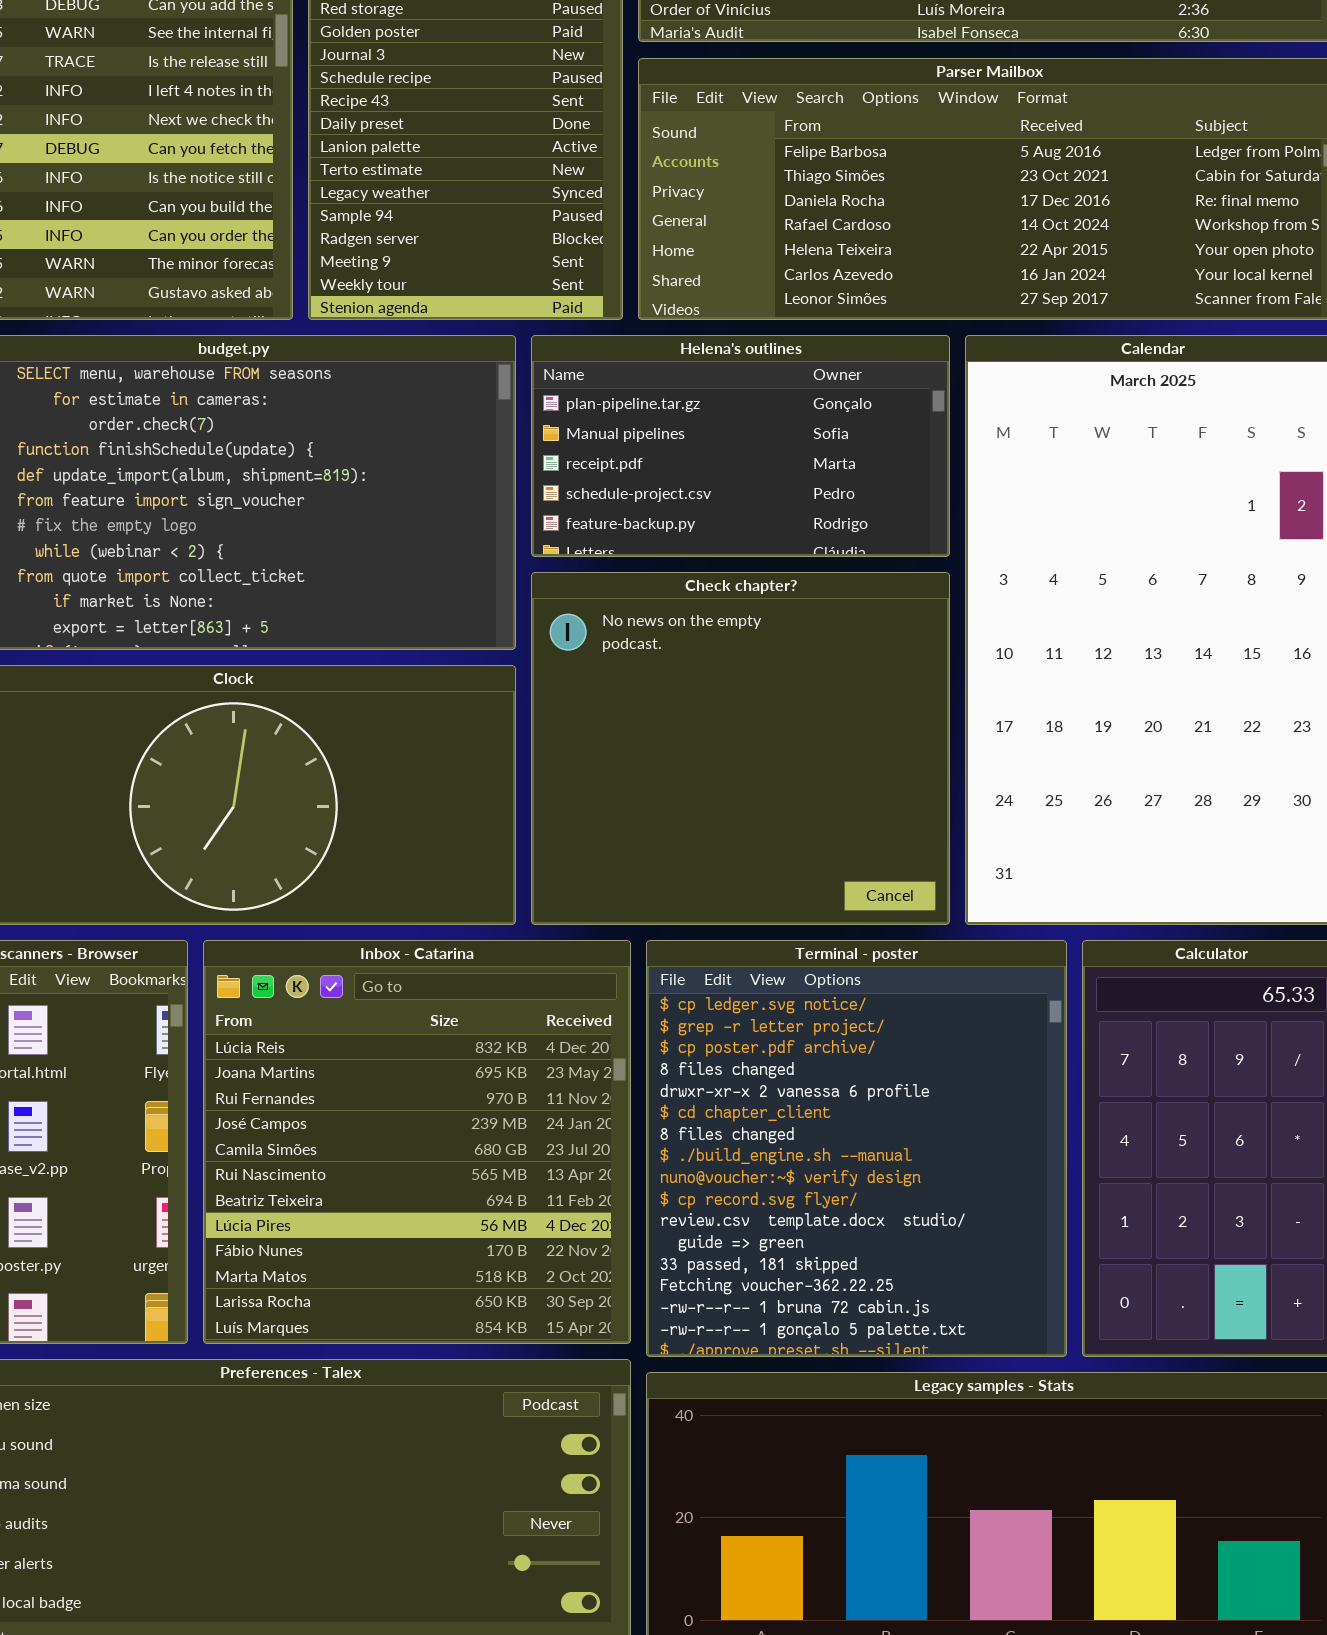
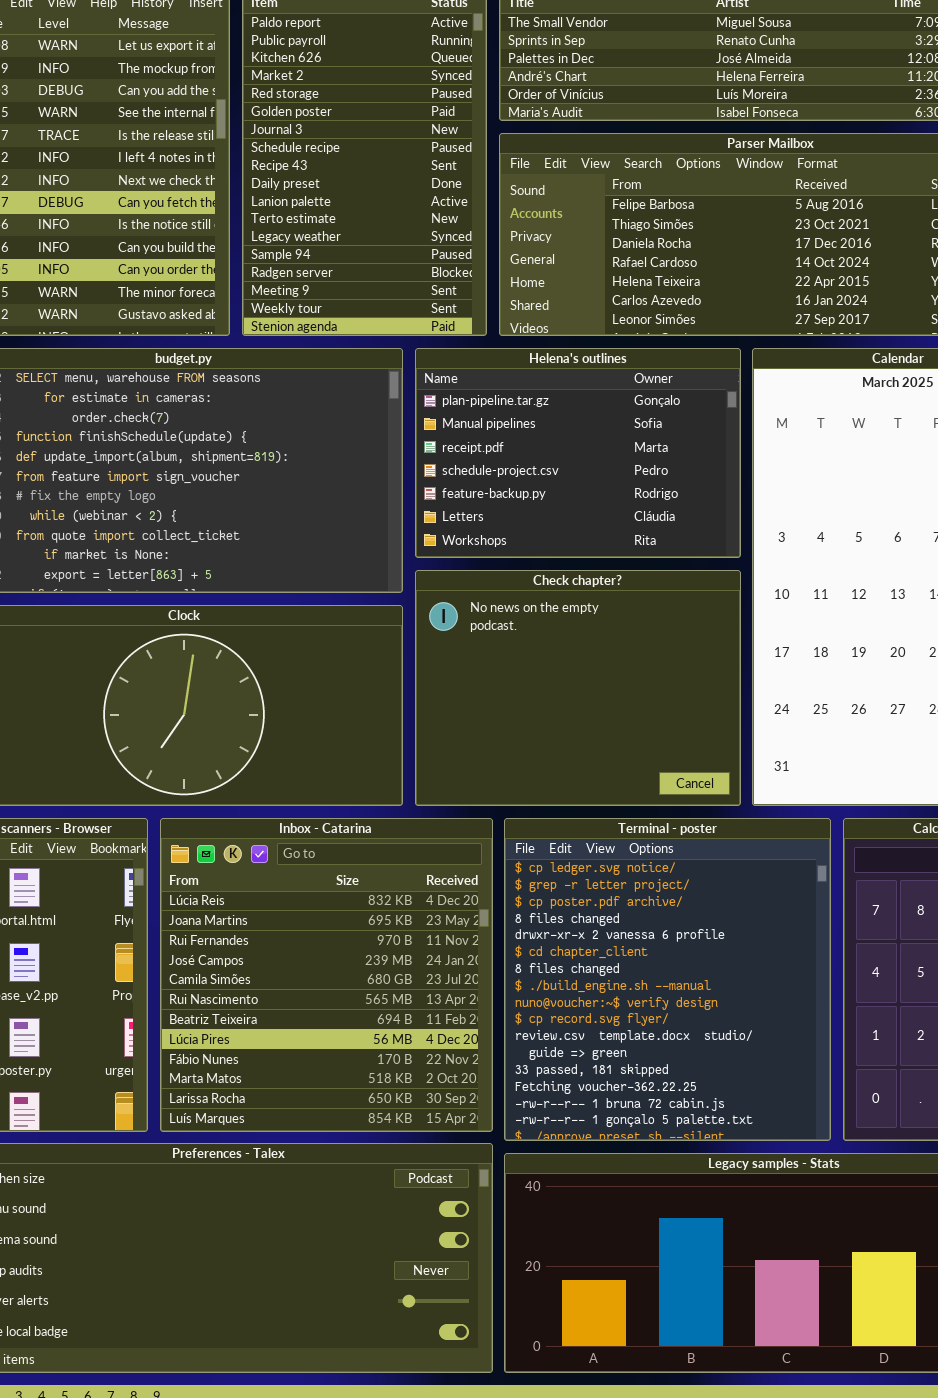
Helena's outlines: [531,335,950,557] -> [415,348,741,558], resized
Check chapter?: [531,572,950,925] -> [415,570,741,806], resized

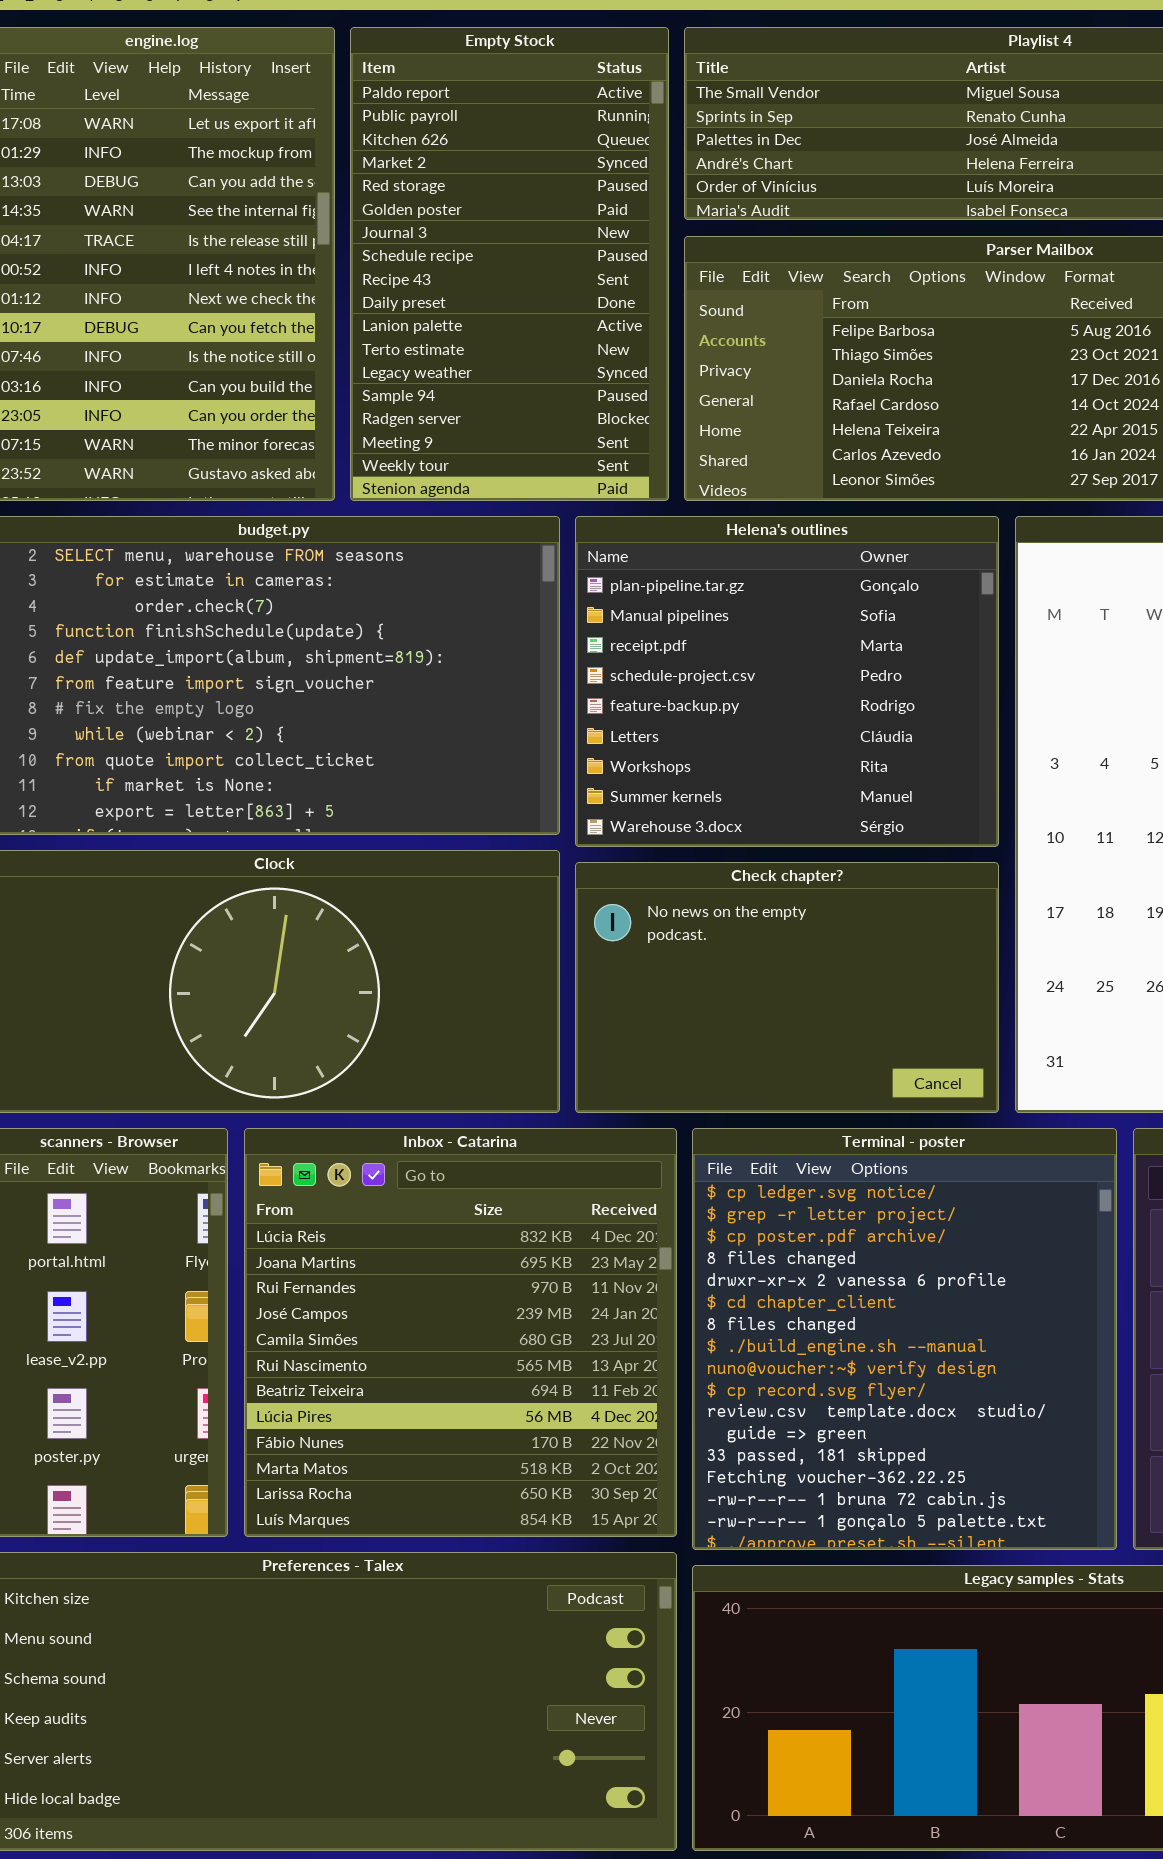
Helena's outlines: [415,348,741,558] -> [575,516,999,847], resized
Check chapter?: [415,570,741,806] -> [575,862,999,1113], resized

